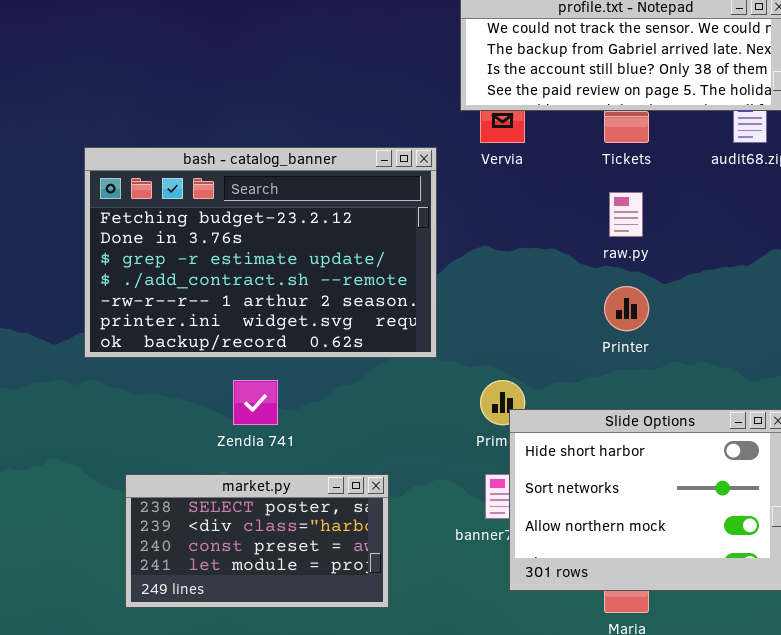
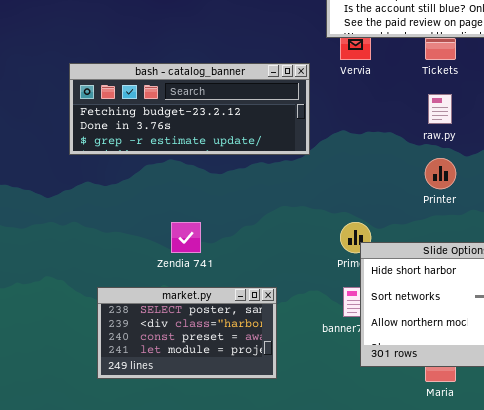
bash - catalog_banner: [84,147,437,358] -> [69,63,310,155], resized

